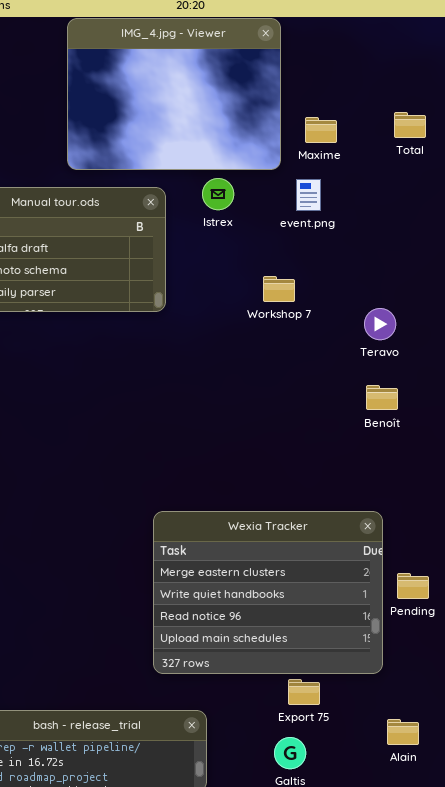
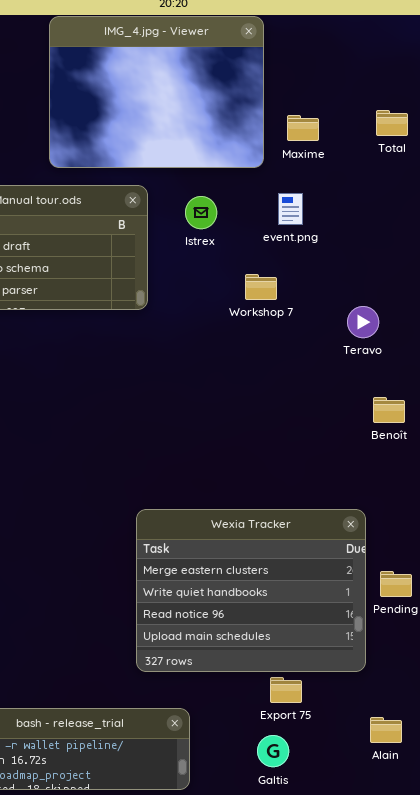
Istrex: [202,178,234,210] -> [185,196,217,229], moved
event.png: [296,179,321,211] -> [278,193,303,225], moved
Benoît: [366,385,398,410] -> [373,397,405,423], moved

